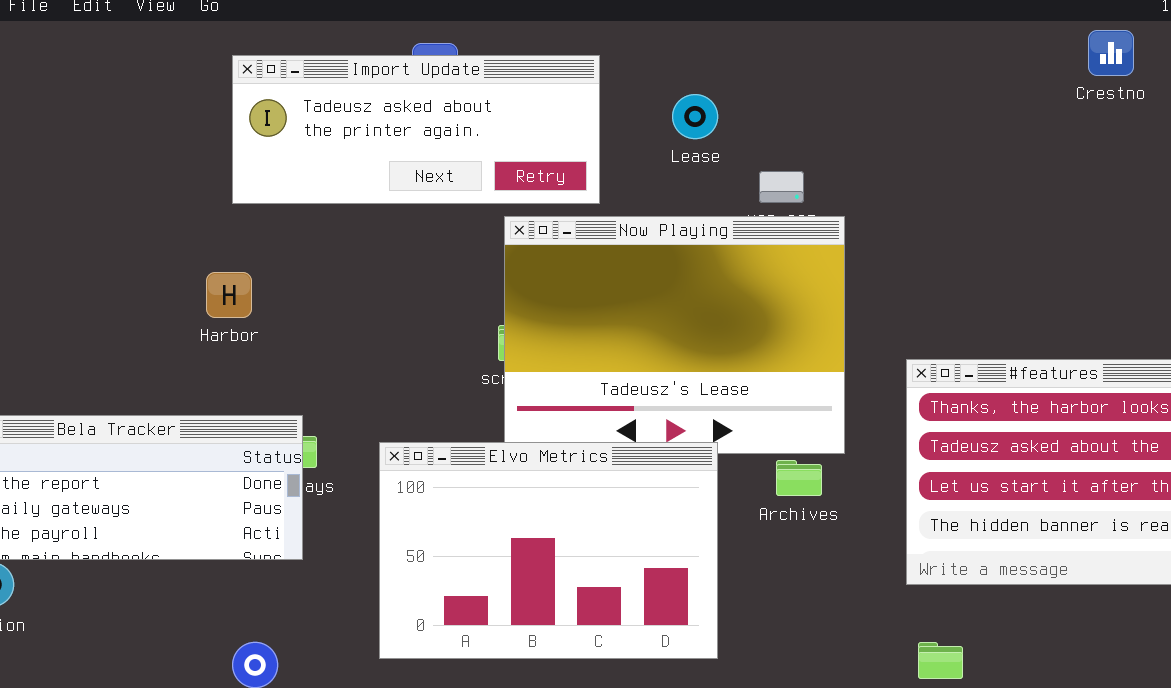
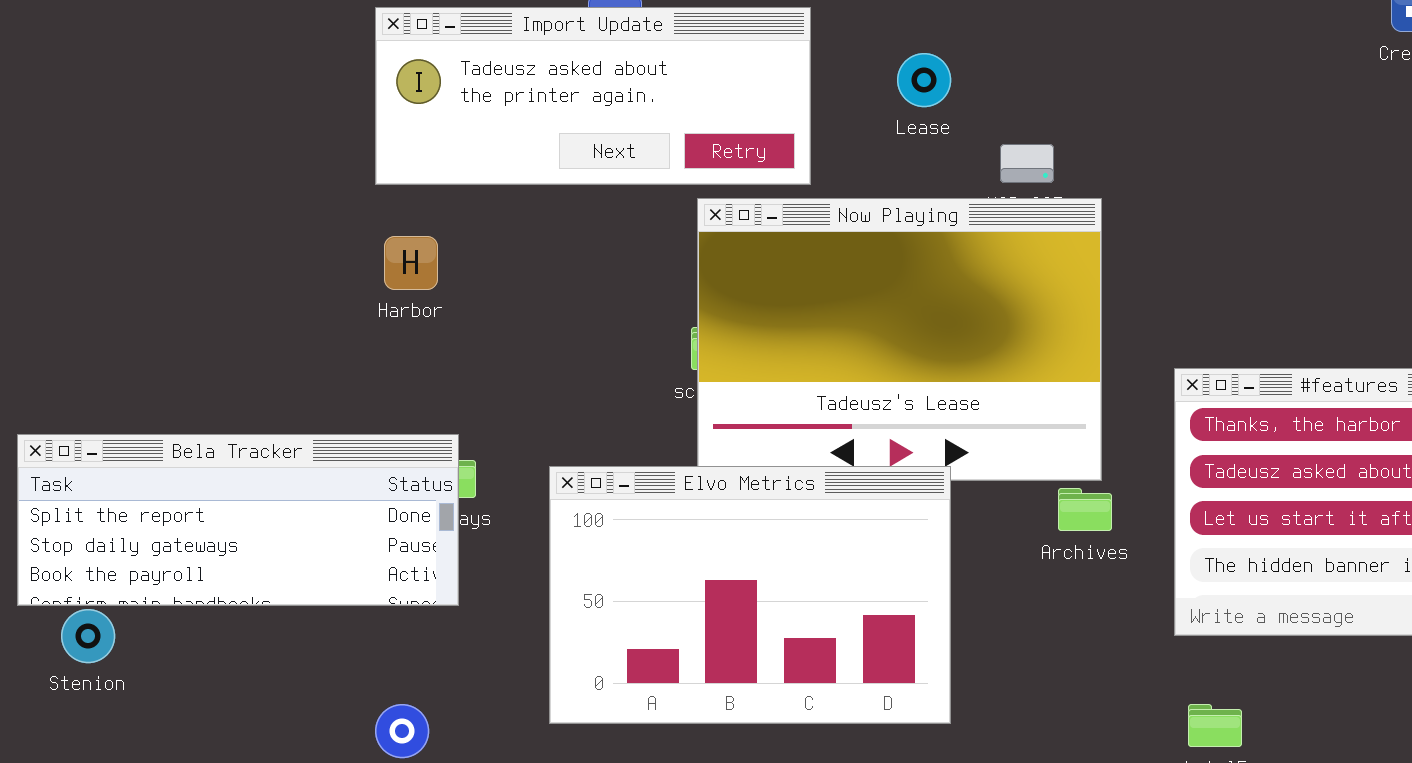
Harbor: [206,272,252,318] -> [384,236,438,290], moved
Archives: [776,460,822,496] -> [1058,488,1112,531], moved

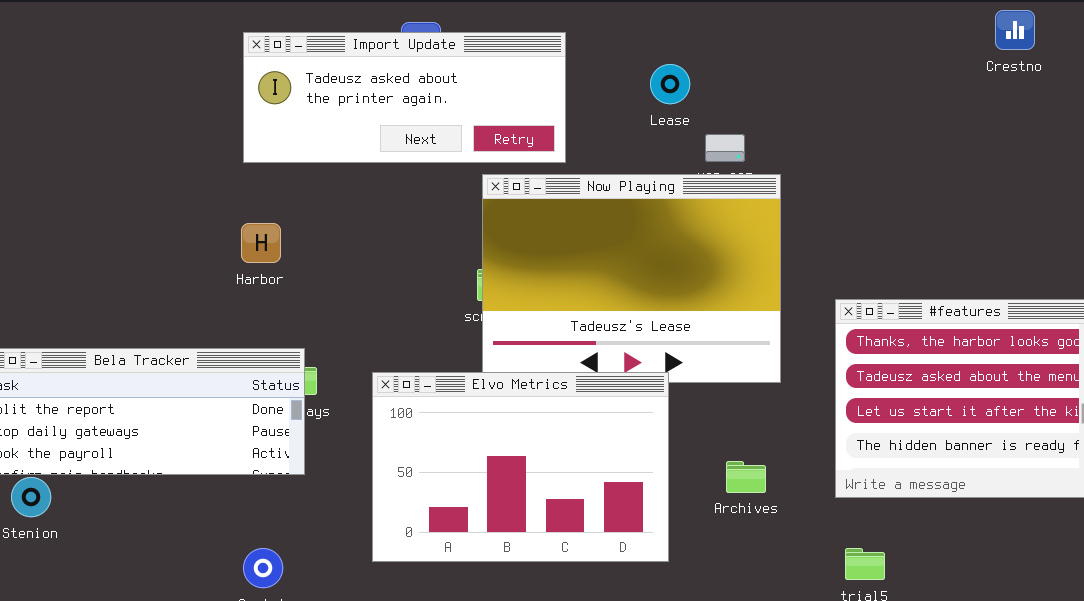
Lease: [897,53,951,107] -> [650,64,690,104], moved
Harbor: [384,236,438,290] -> [241,223,281,263], moved
Archives: [1058,488,1112,531] -> [726,461,766,493], moved

